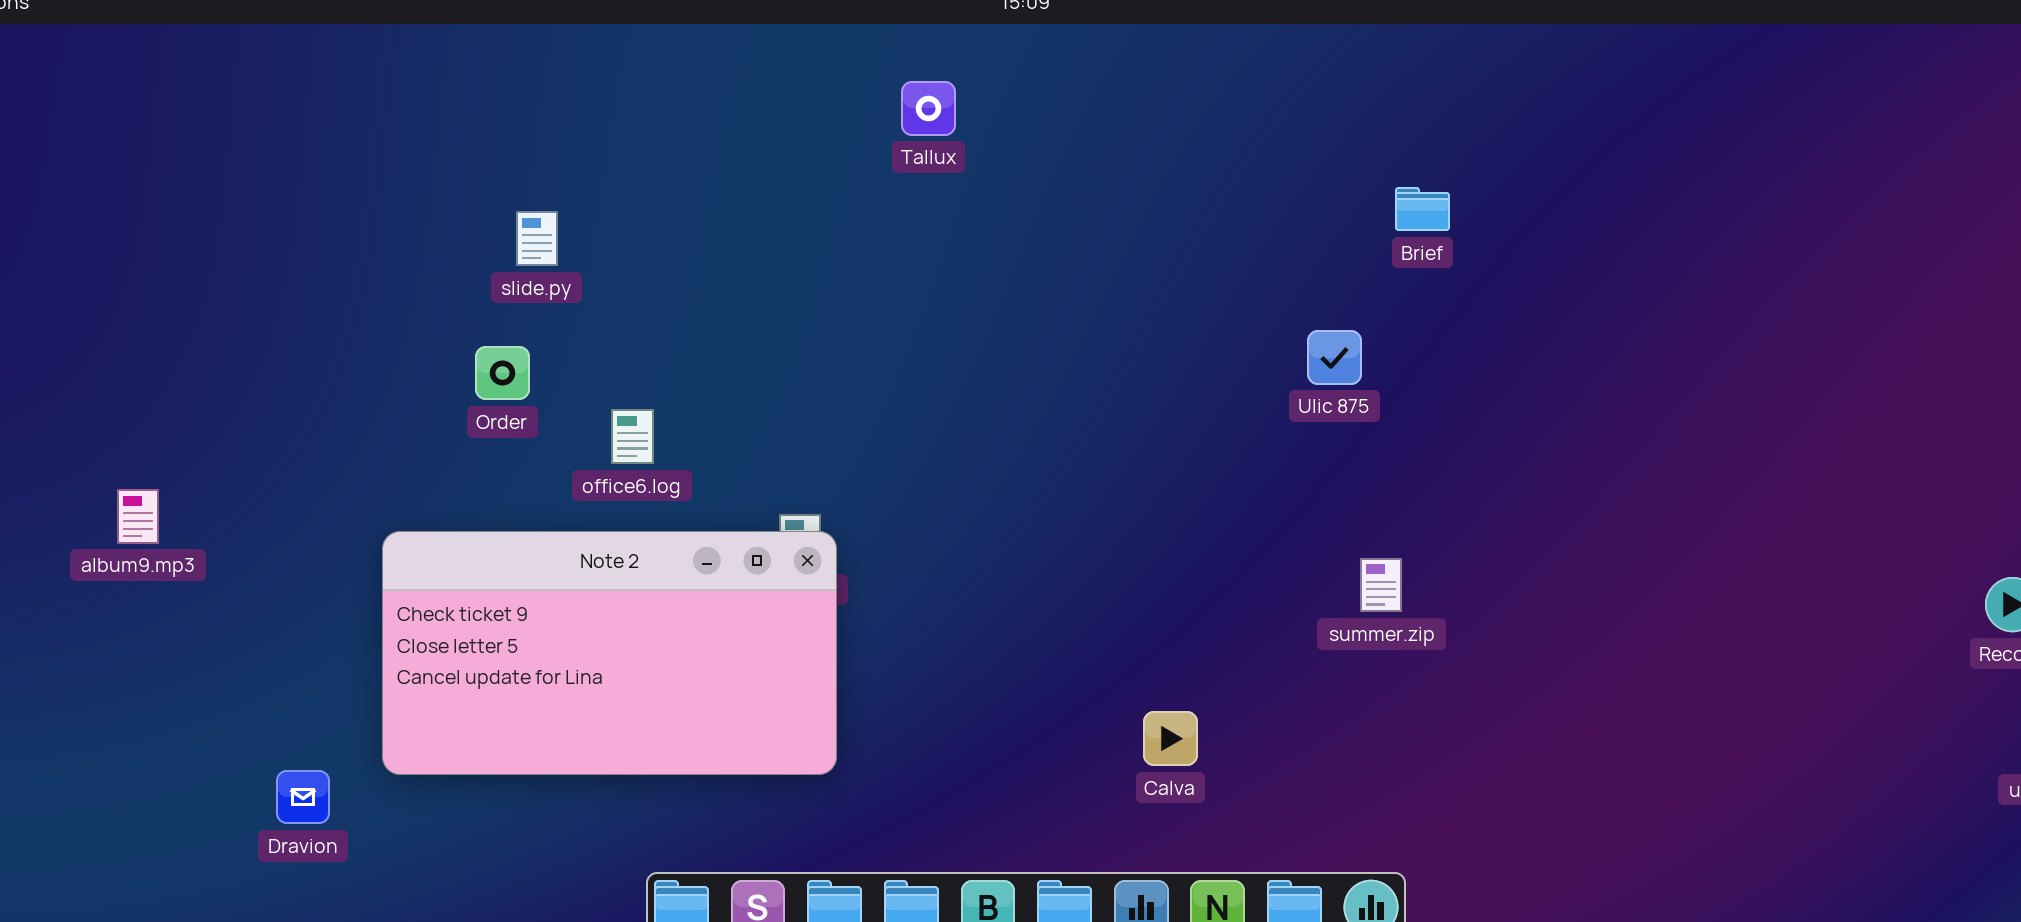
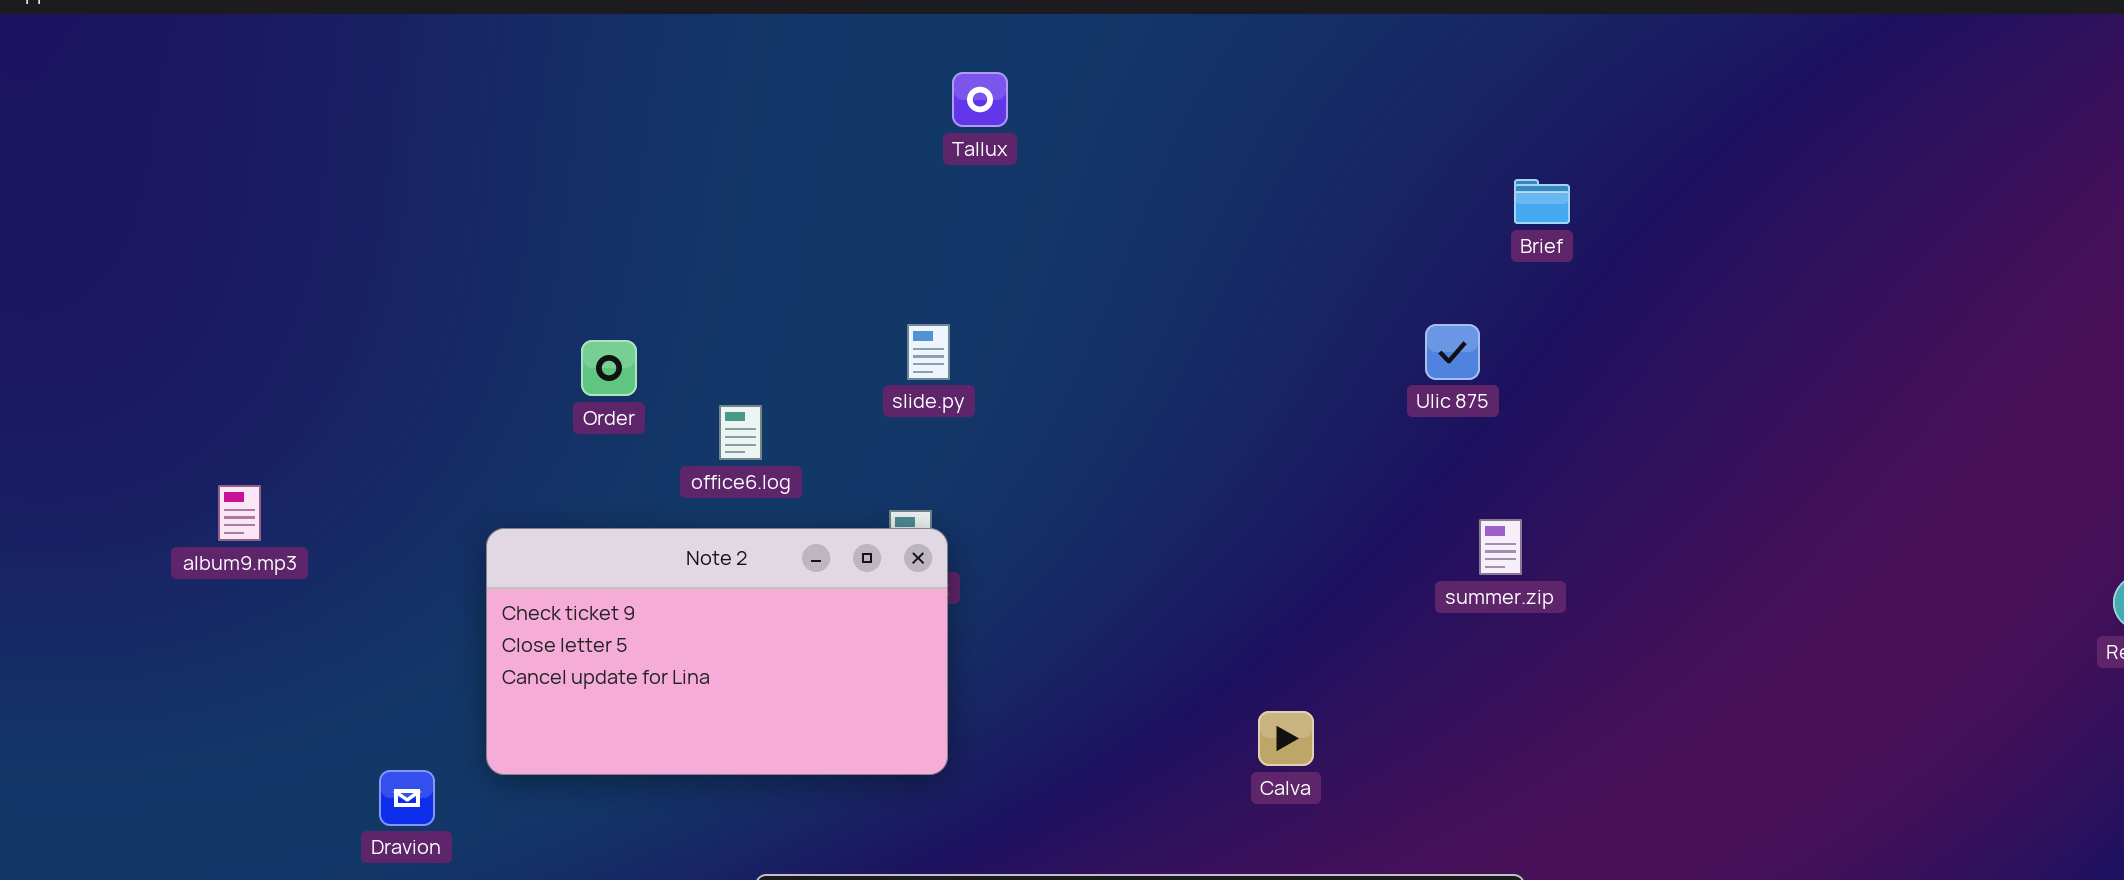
Tallux: [901,81,956,136] -> [952,72,1008,127], moved
slide.py: [516,211,558,266] -> [907,324,950,380], moved
summer.zip: [1360,558,1402,612] -> [1479,519,1522,575], moved

